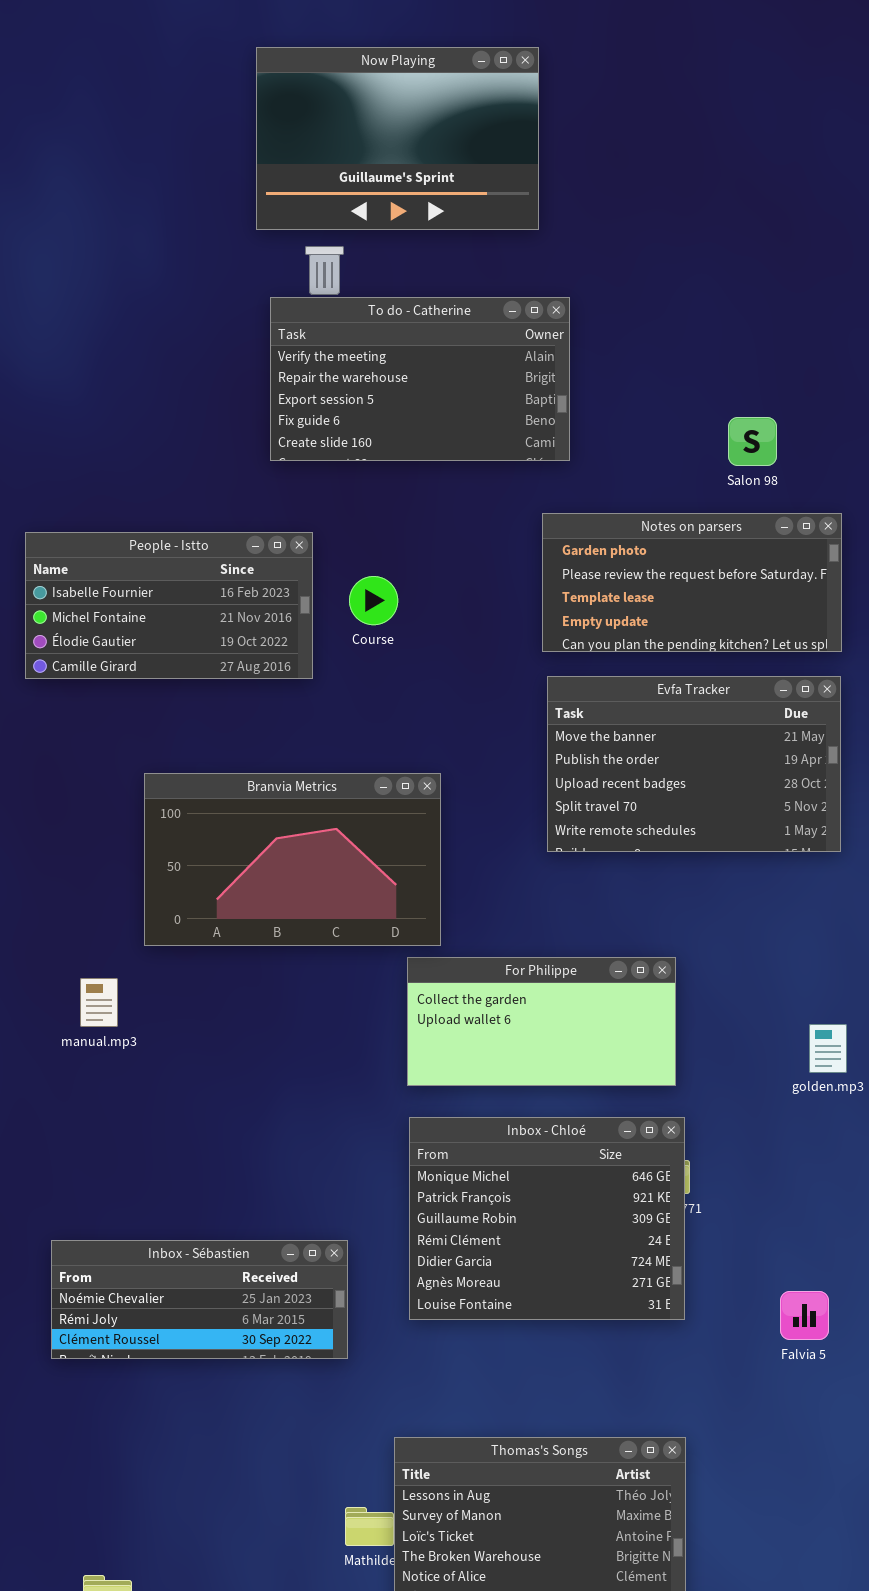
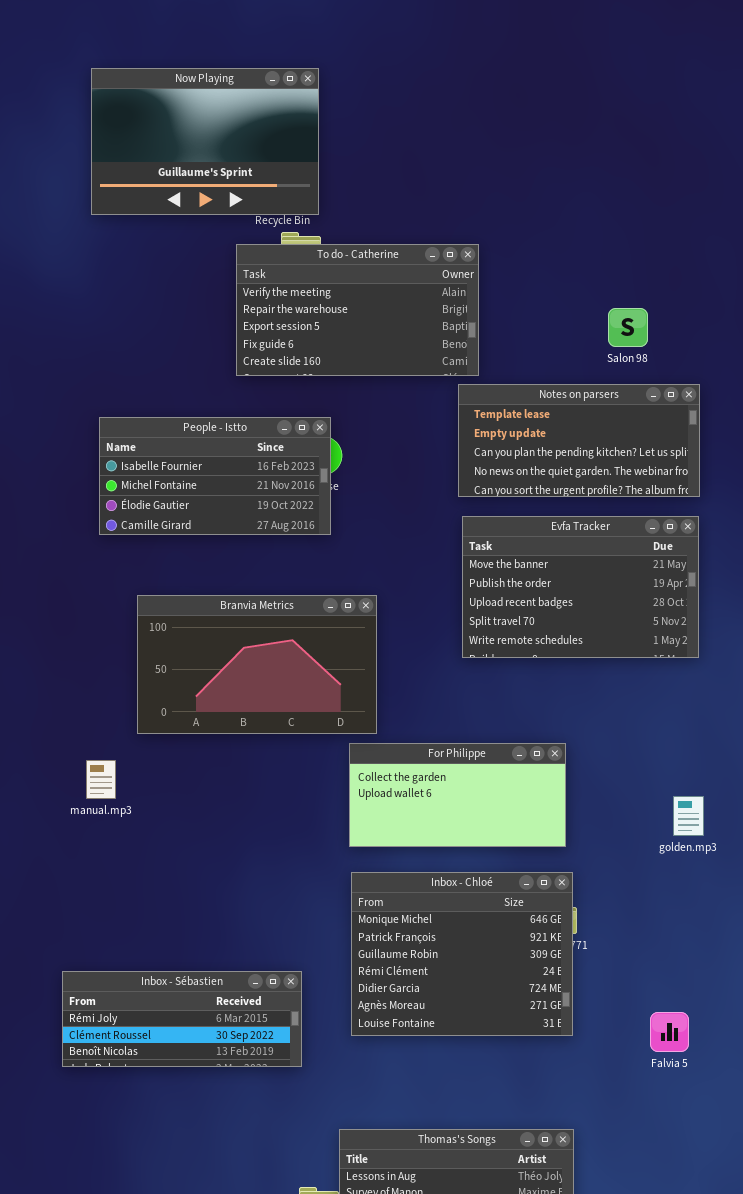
Now Playing: [256,47,539,230] -> [91,68,319,215], moved
To do - Catherine: [270,297,570,461] -> [236,244,479,376], moved
Notes on parsers: [542,513,842,652] -> [458,384,700,497], scrolled down 2 rows
People - Istto: [25,532,313,679] -> [99,417,331,535], moved
Inbox - Sébastien: [51,1240,348,1359] -> [62,971,302,1067], scrolled down 1 row

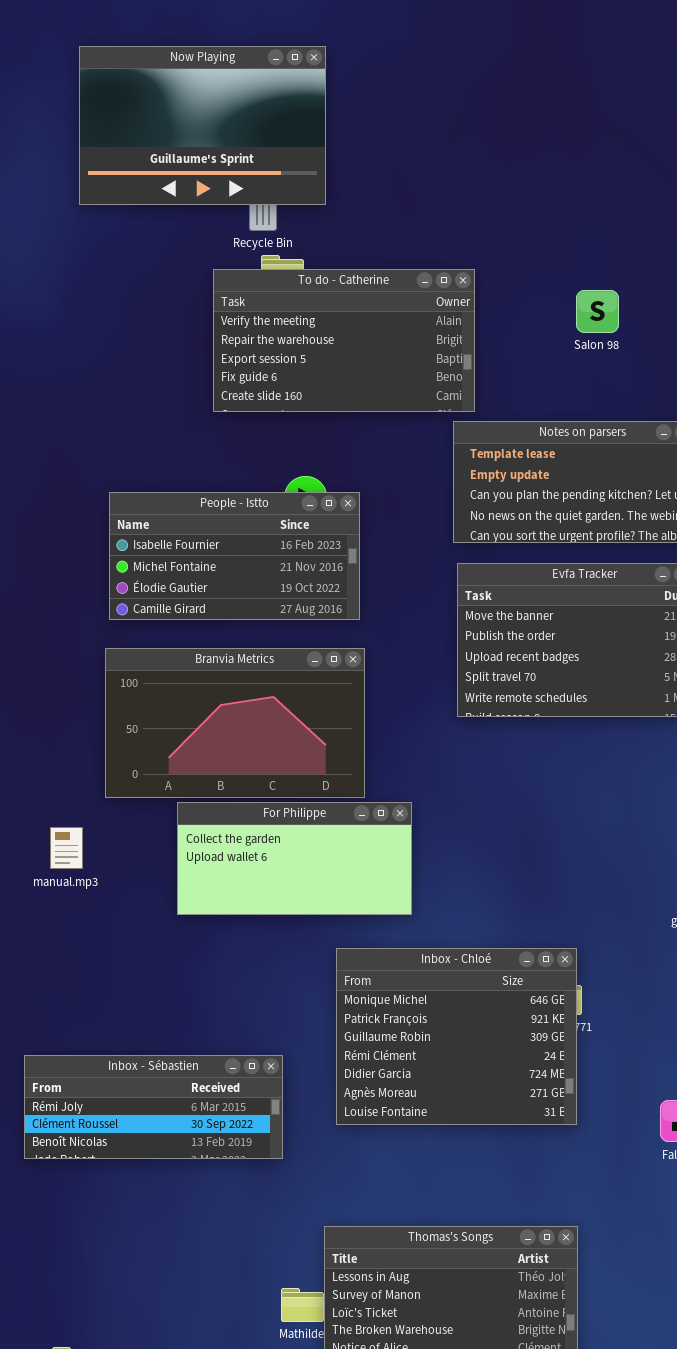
Now Playing: [91,68,319,215] -> [79,46,326,205], moved
Salon 98: [608,308,648,347] -> [576,290,619,333], moved
People - Istto: [99,417,331,535] -> [109,492,360,620], moved
For Philippe: [349,743,566,847] -> [177,802,412,915], moved

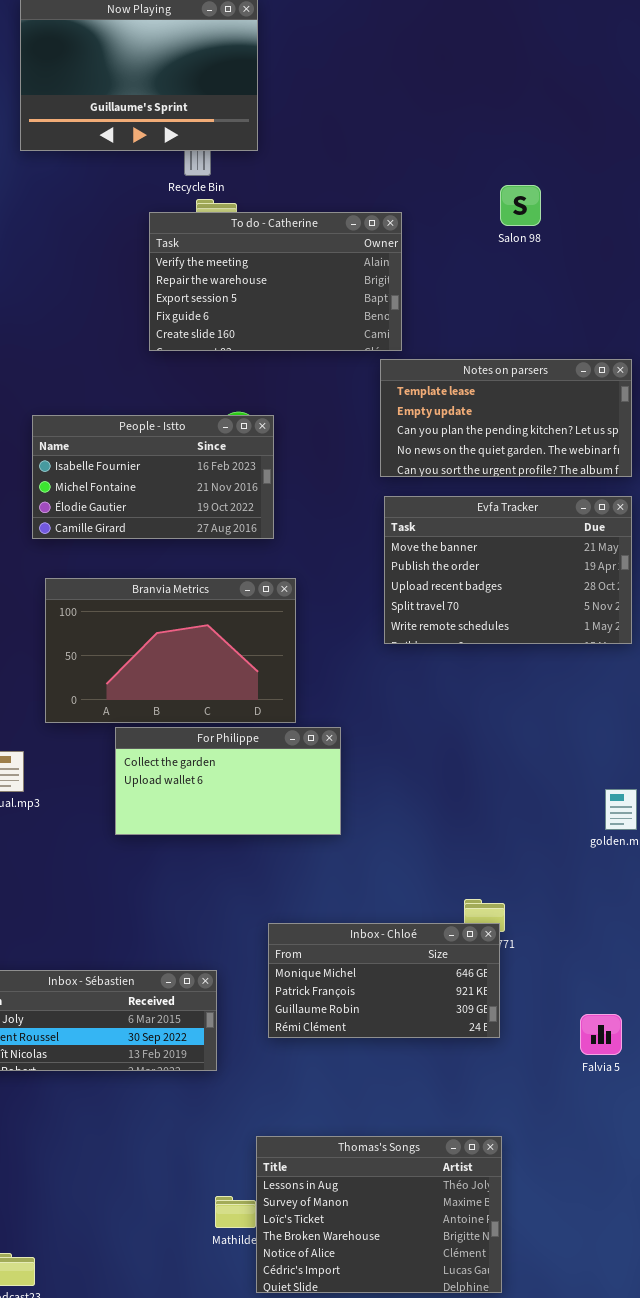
Salon 98: [576,290,619,333] -> [500,185,541,226], moved
People - Istto: [109,492,360,620] -> [32,415,274,539], moved
Inbox - Chloé: [336,948,577,1125] -> [268,923,500,1038], resized

